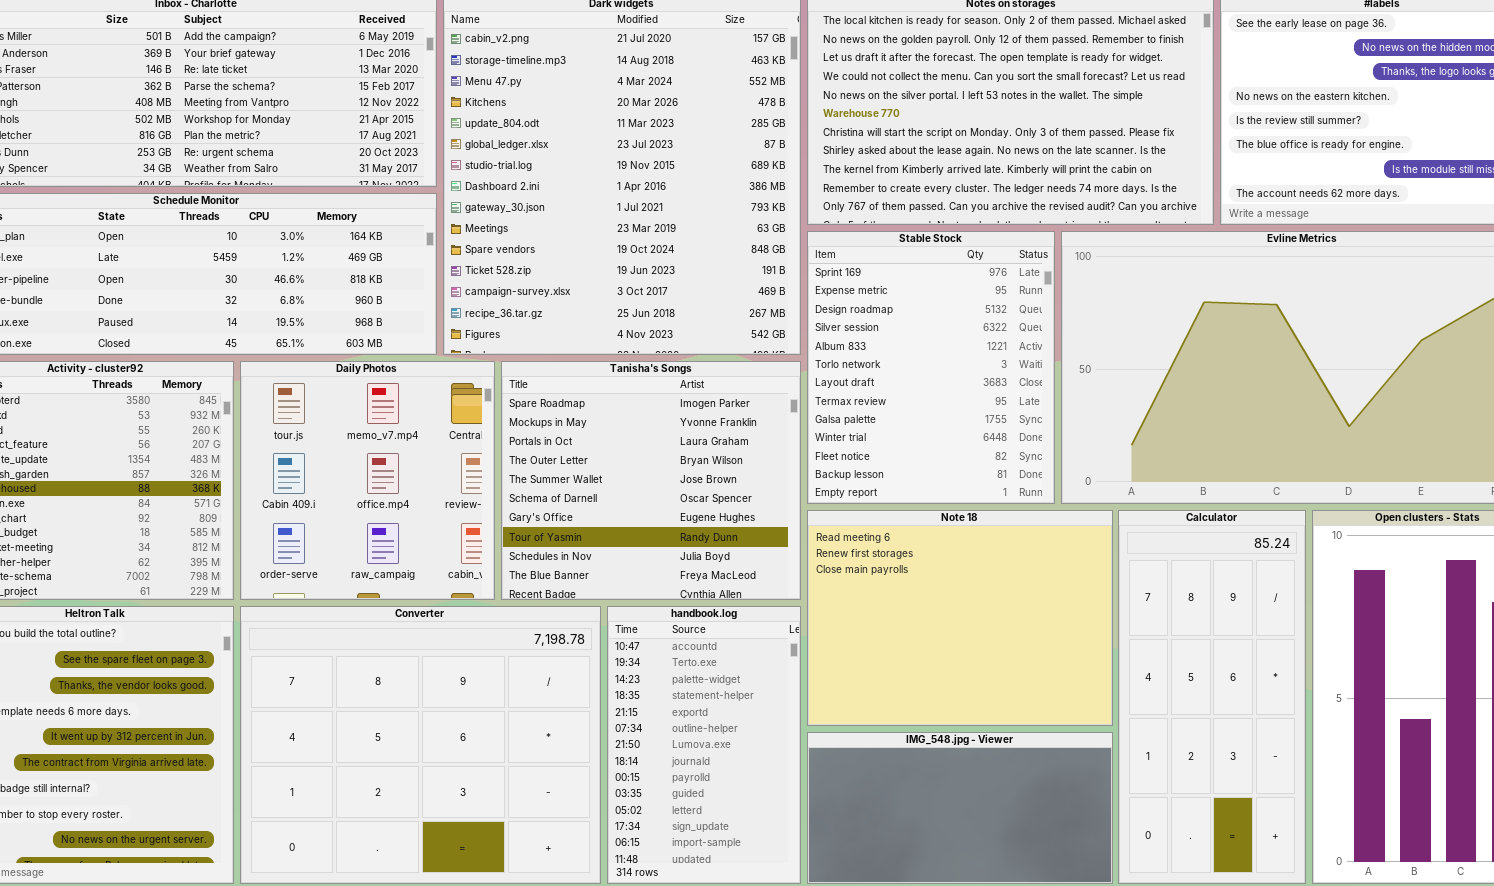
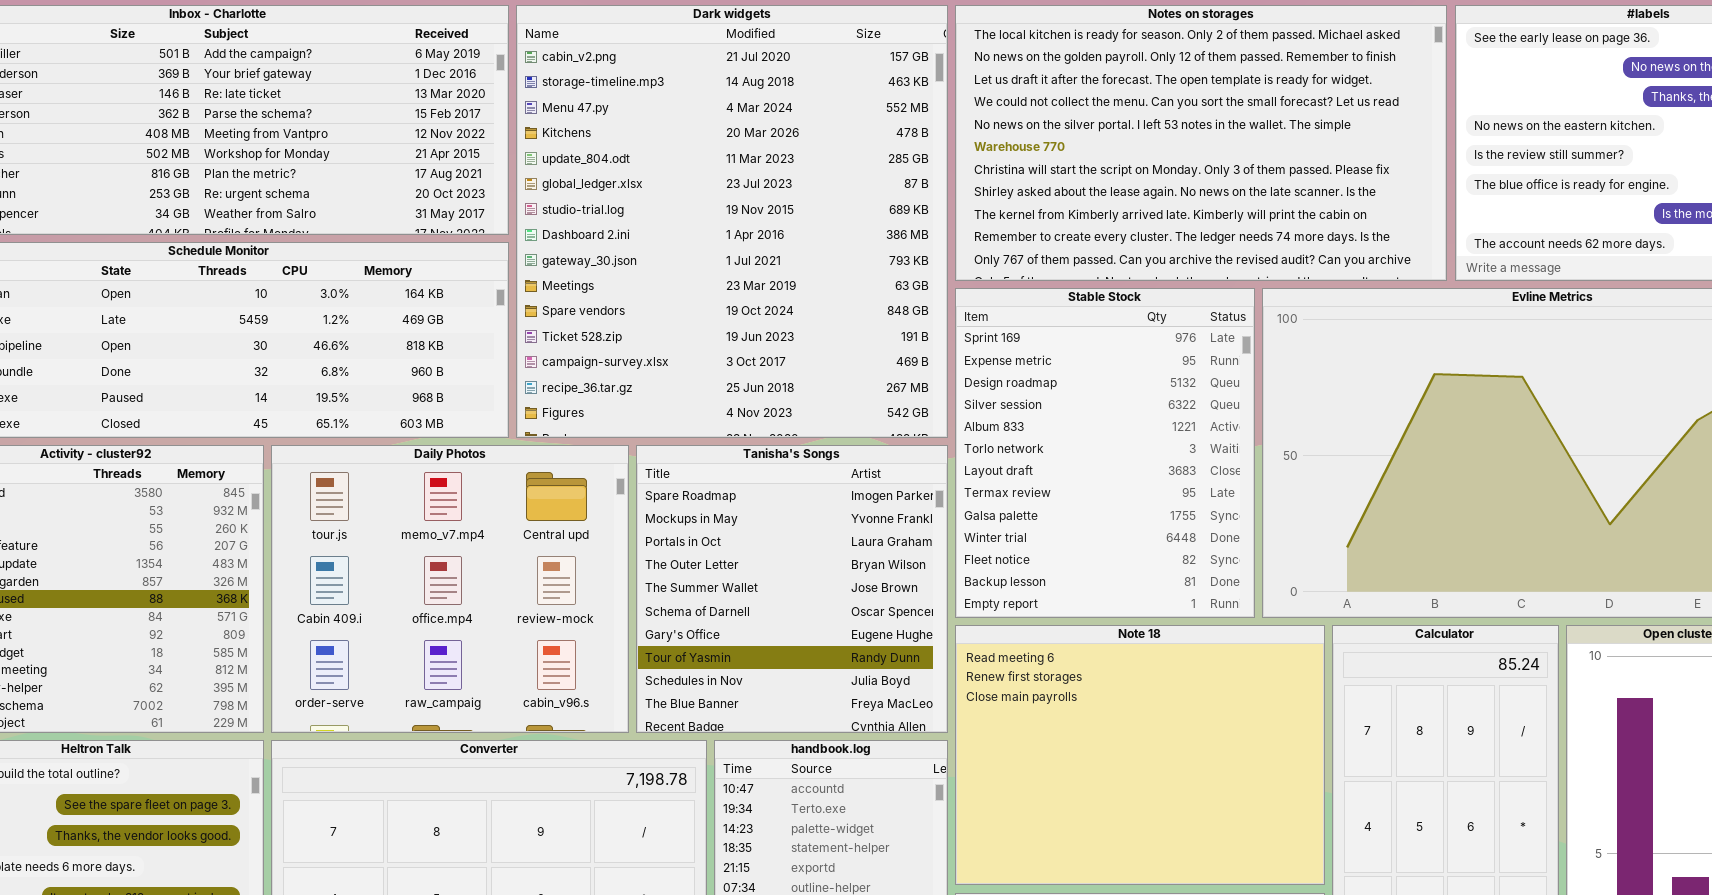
Daily Photos: [240,361,495,600] -> [271,445,629,733], resized
Tanisha's Songs: [501,361,801,600] -> [636,445,948,733], resized

